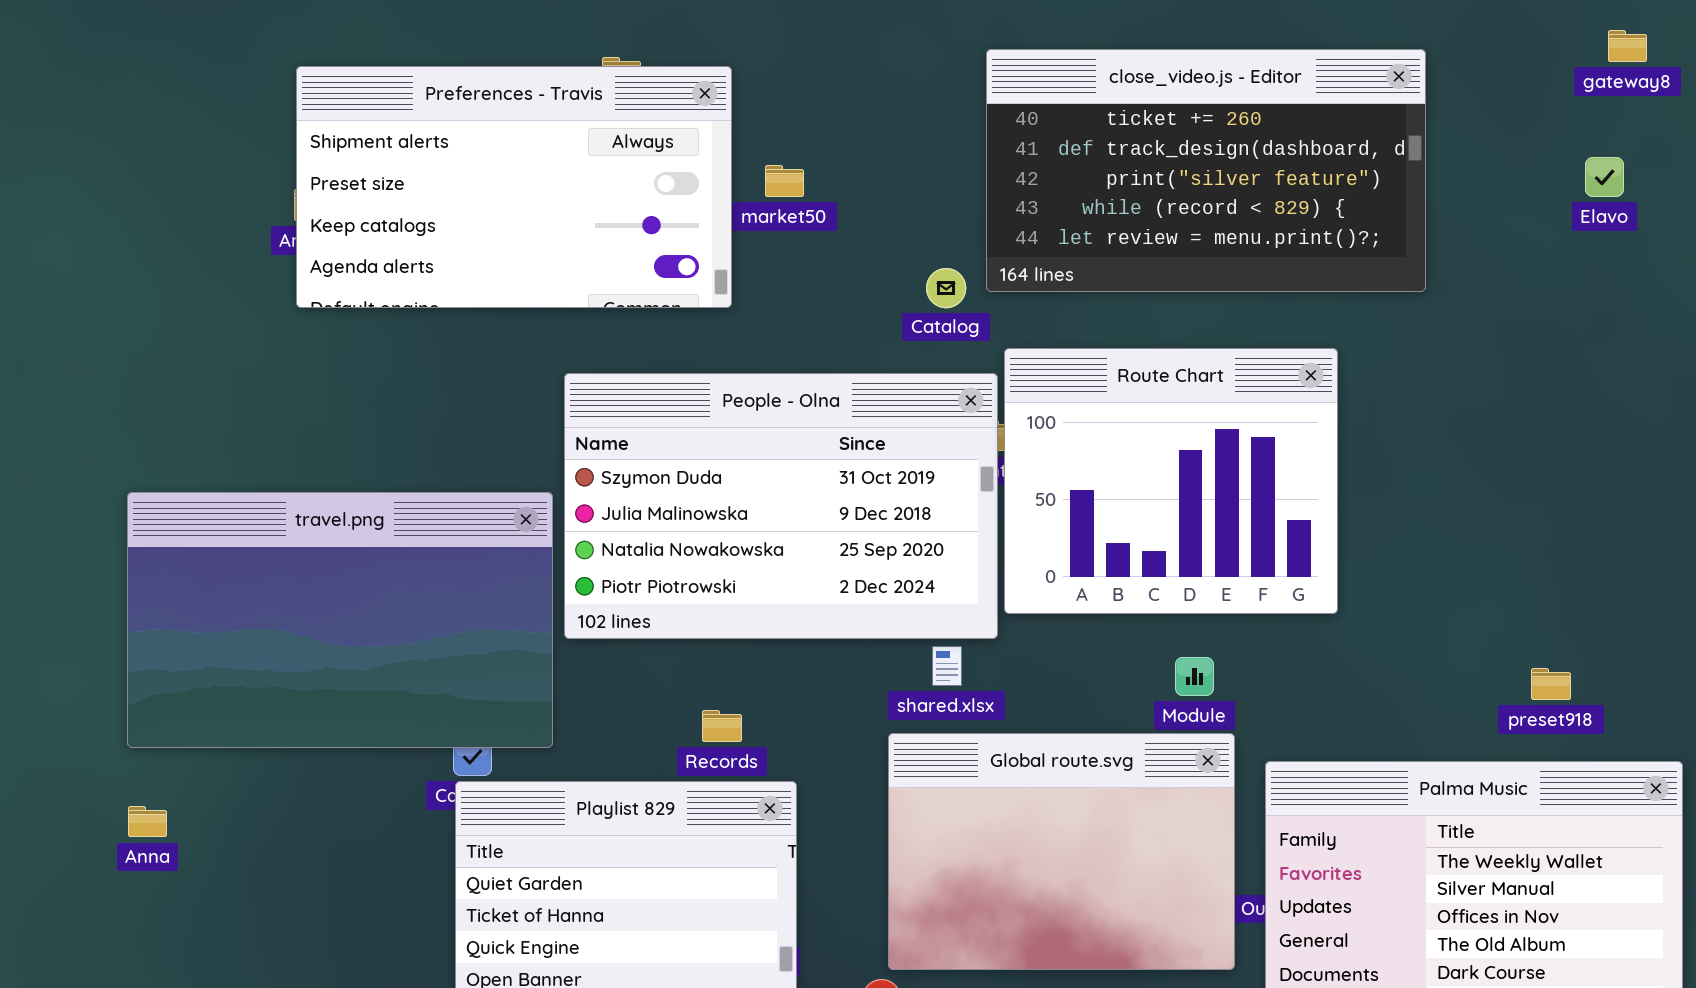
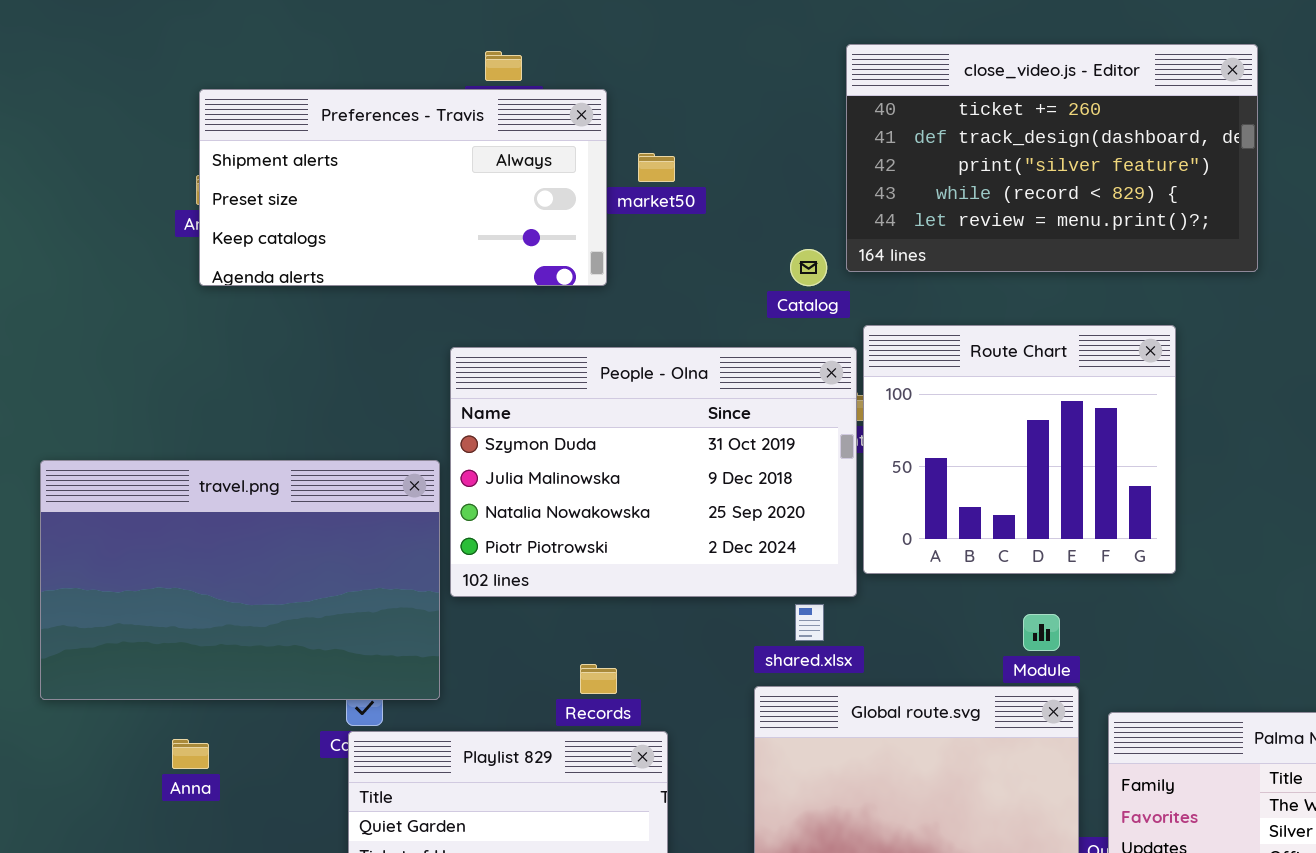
Preferences - Travis: [296,66,732,308] -> [199,89,607,286], resized
Anna: [128,806,167,837] -> [172,739,209,769], moved

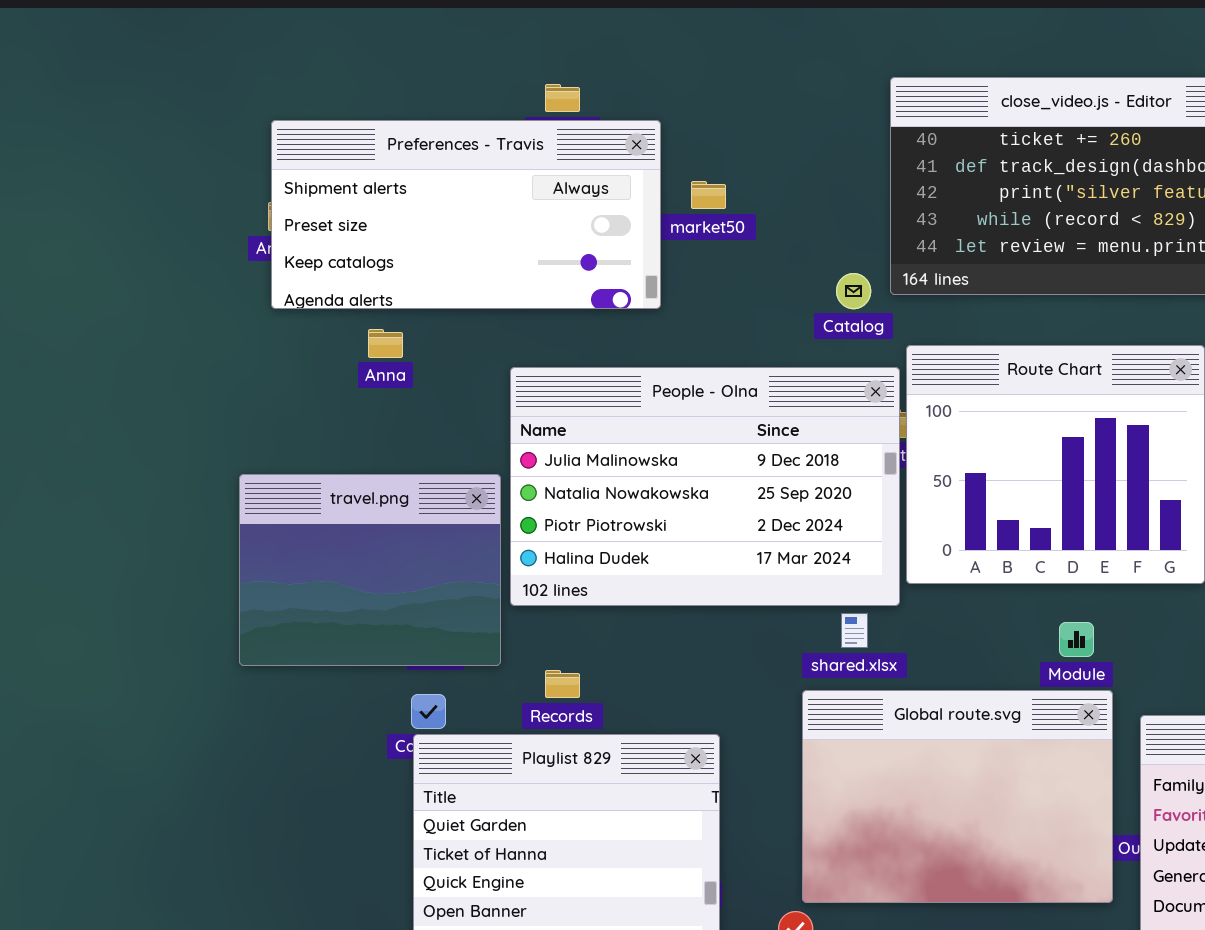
People - Olna: [450,347,857,597] -> [510,367,900,606], scrolled down 1 row
travel.png: [40,460,440,700] -> [239,474,501,666], resized
Records: [580,664,617,694] -> [545,670,580,698], moved
Anna: [172,739,209,769] -> [368,329,403,358], moved

